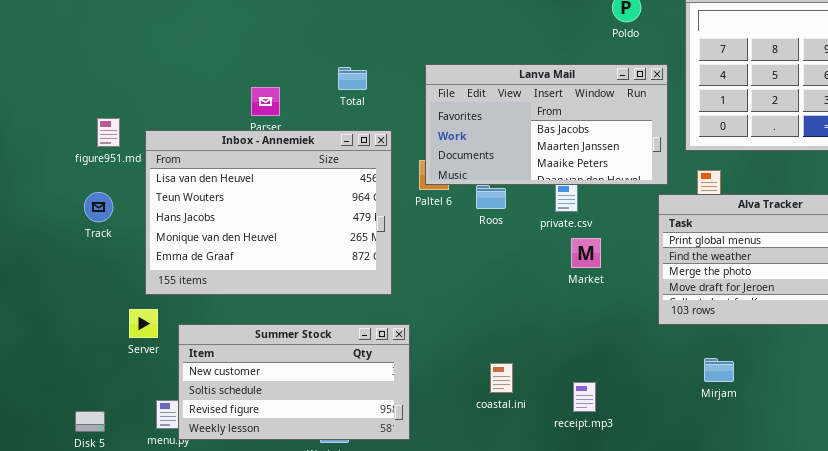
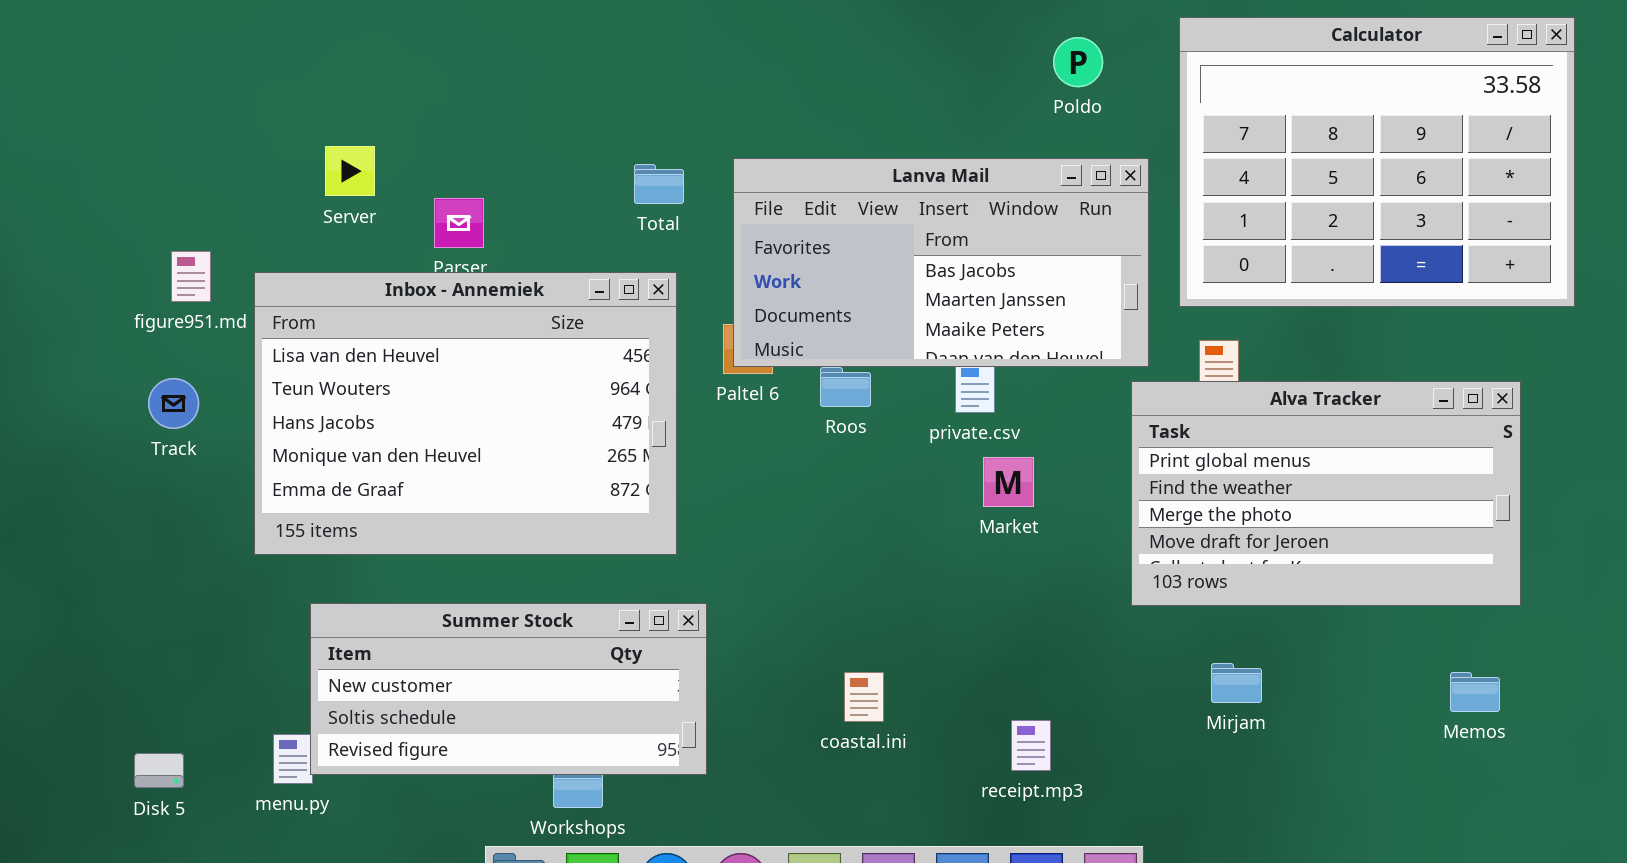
Total: [338,67,367,90] -> [634,164,684,204], moved
Server: [129,309,158,338] -> [325,146,375,196], moved
Summer Stock: [178,324,410,440] -> [310,603,707,775], resized
receipt.mp3: [573,382,596,412] -> [1011,720,1051,771], moved

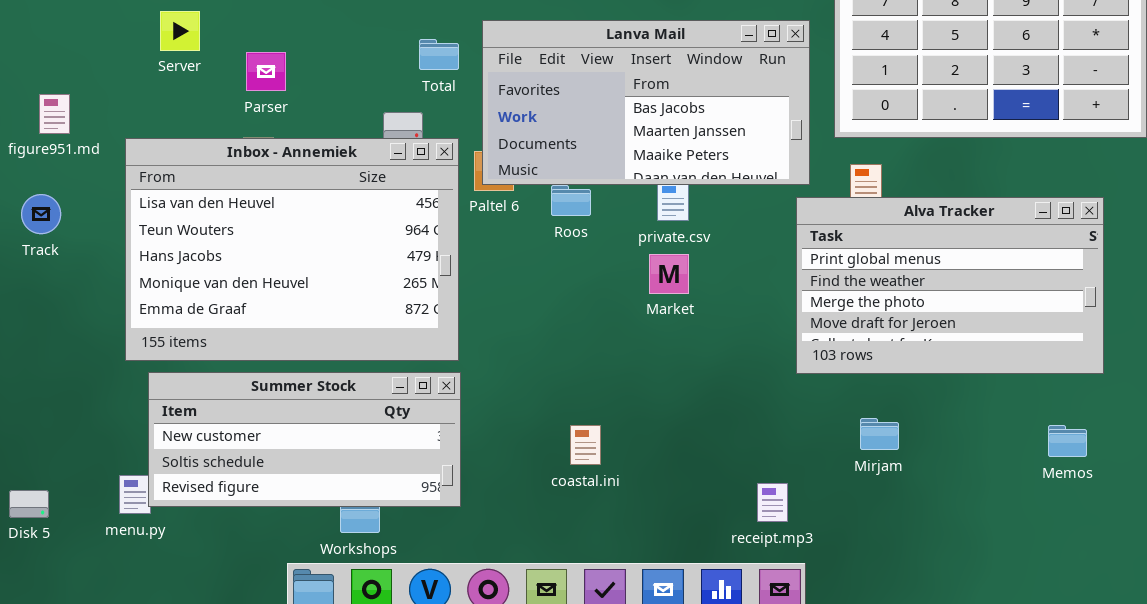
Total: [634,164,684,204] -> [419,39,459,70], moved
Inbox - Annemiek: [254,272,677,555] -> [125,138,459,361], moved
Market: [983,457,1034,507] -> [649,254,689,294], moved
receipt.mp3: [1011,720,1051,771] -> [757,483,788,522], moved

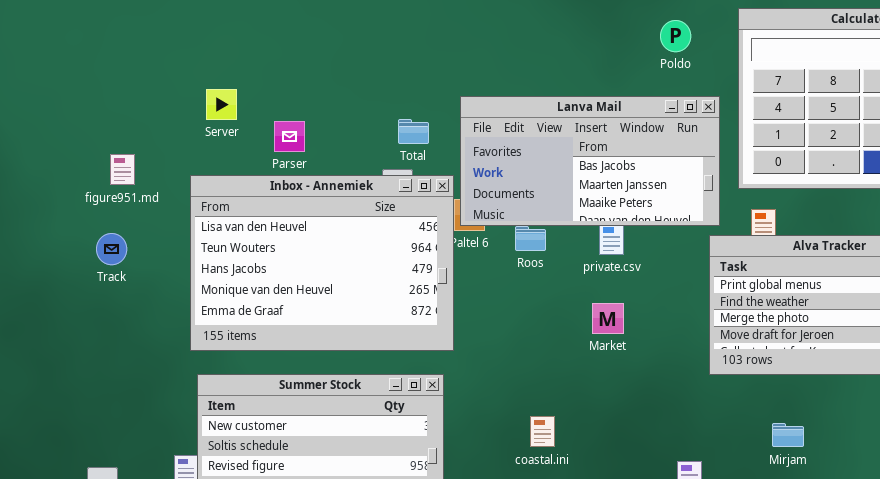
Total: [419,39,459,70] -> [398,119,429,144], moved
Inbox - Annemiek: [125,138,459,361] -> [190,175,454,351], moved
Market: [649,254,689,294] -> [592,303,624,334], moved
Mirjam: [860,418,899,450] -> [772,423,804,447], moved

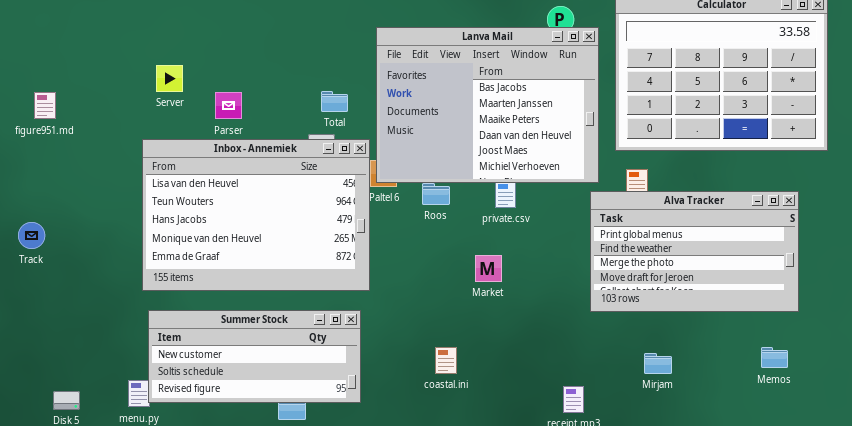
Lanva Mail: [460,96,720,226] -> [376,27,599,183], resized
figure951.md: [110,154,135,185] -> [34,92,56,119], moved
Track: [96,233,127,265] -> [18,222,45,249], moved
Market: [592,303,624,334] -> [475,255,502,282], moved

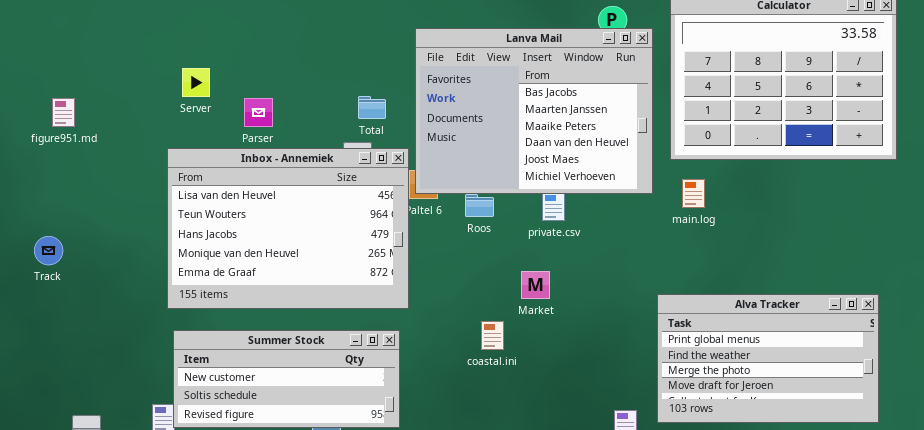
Alva Tracker: [590,191,799,312] -> [657,294,879,423], moved
coastal.ini: [435,347,457,374] -> [481,321,504,350], moved

